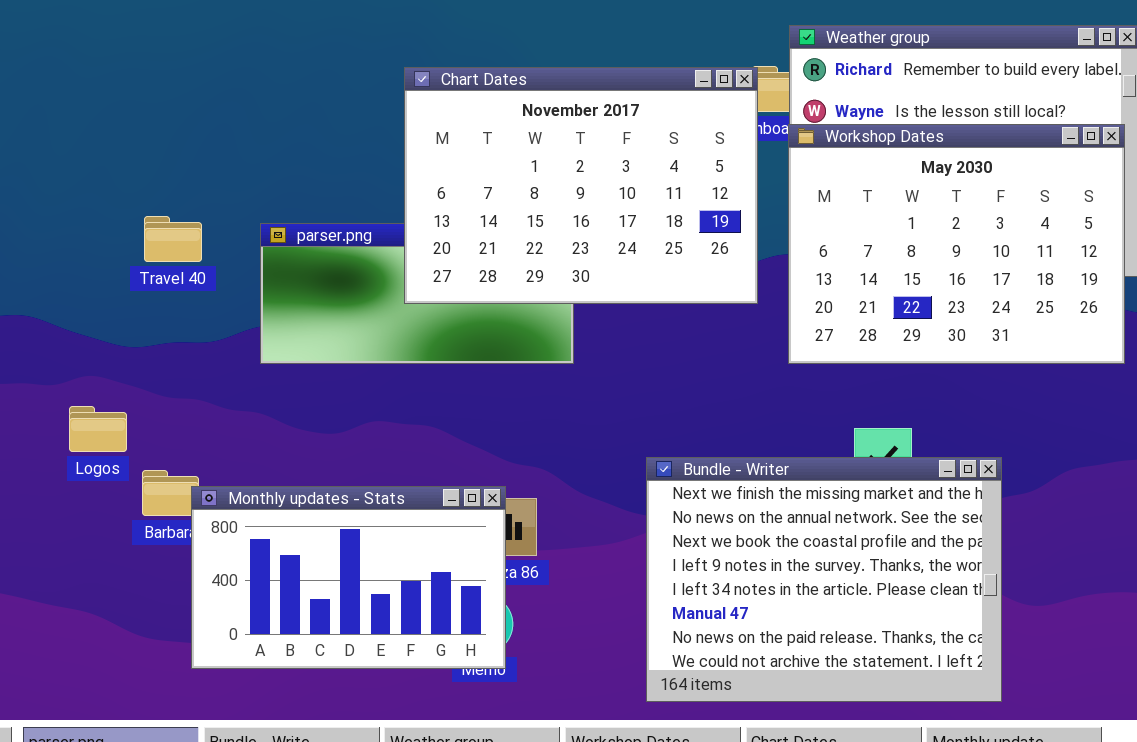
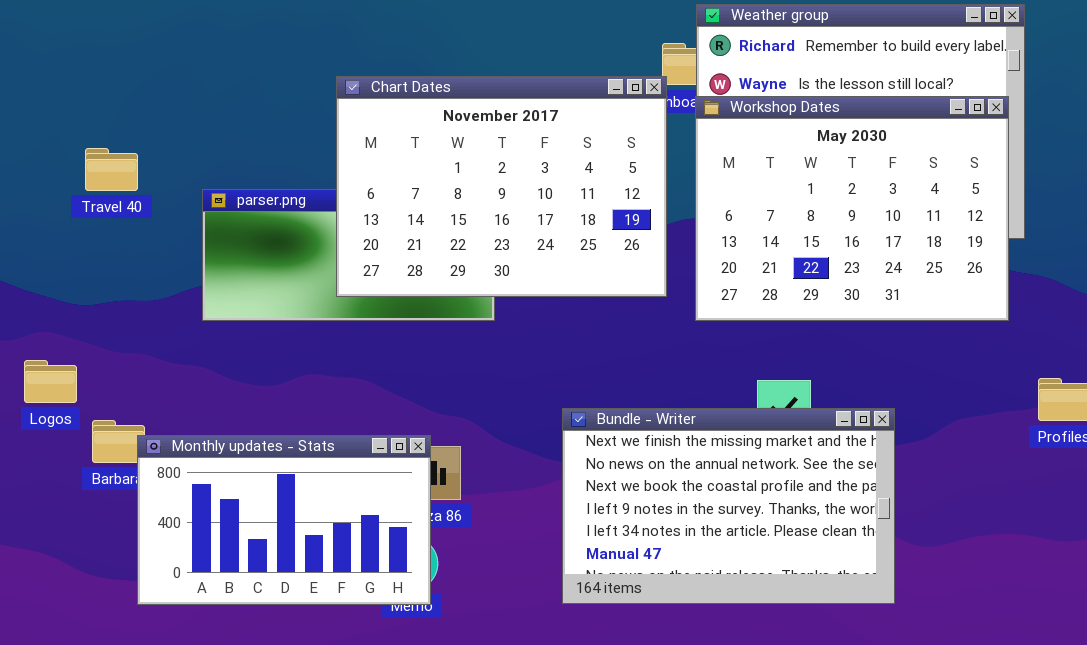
Chart Dates: [404,67,758,304] -> [336,76,667,297], moved
Travel 40: [144,216,202,262] -> [85,148,138,191], moved
Bundle - Writer: [646,457,1002,702] -> [562,408,895,604], resized

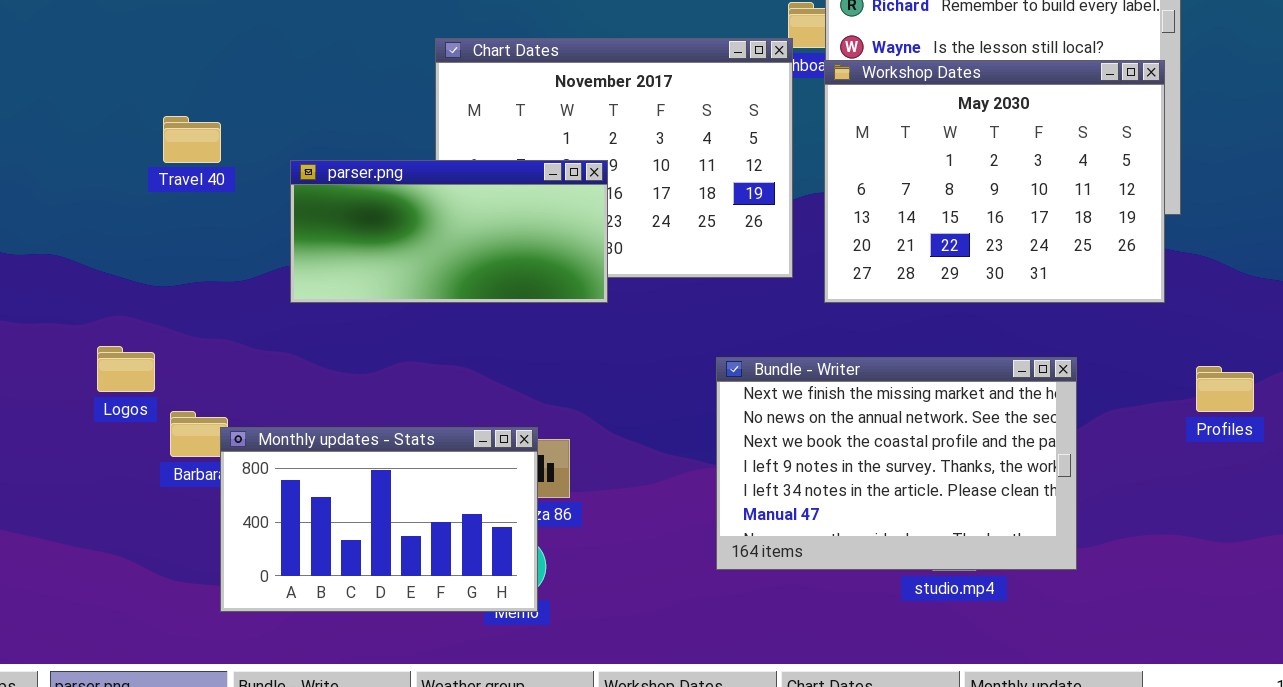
parser.png: [202,189,495,321] -> [290,160,608,303], raised
Bundle - Writer: [562,408,895,604] -> [716,357,1077,570], moved

